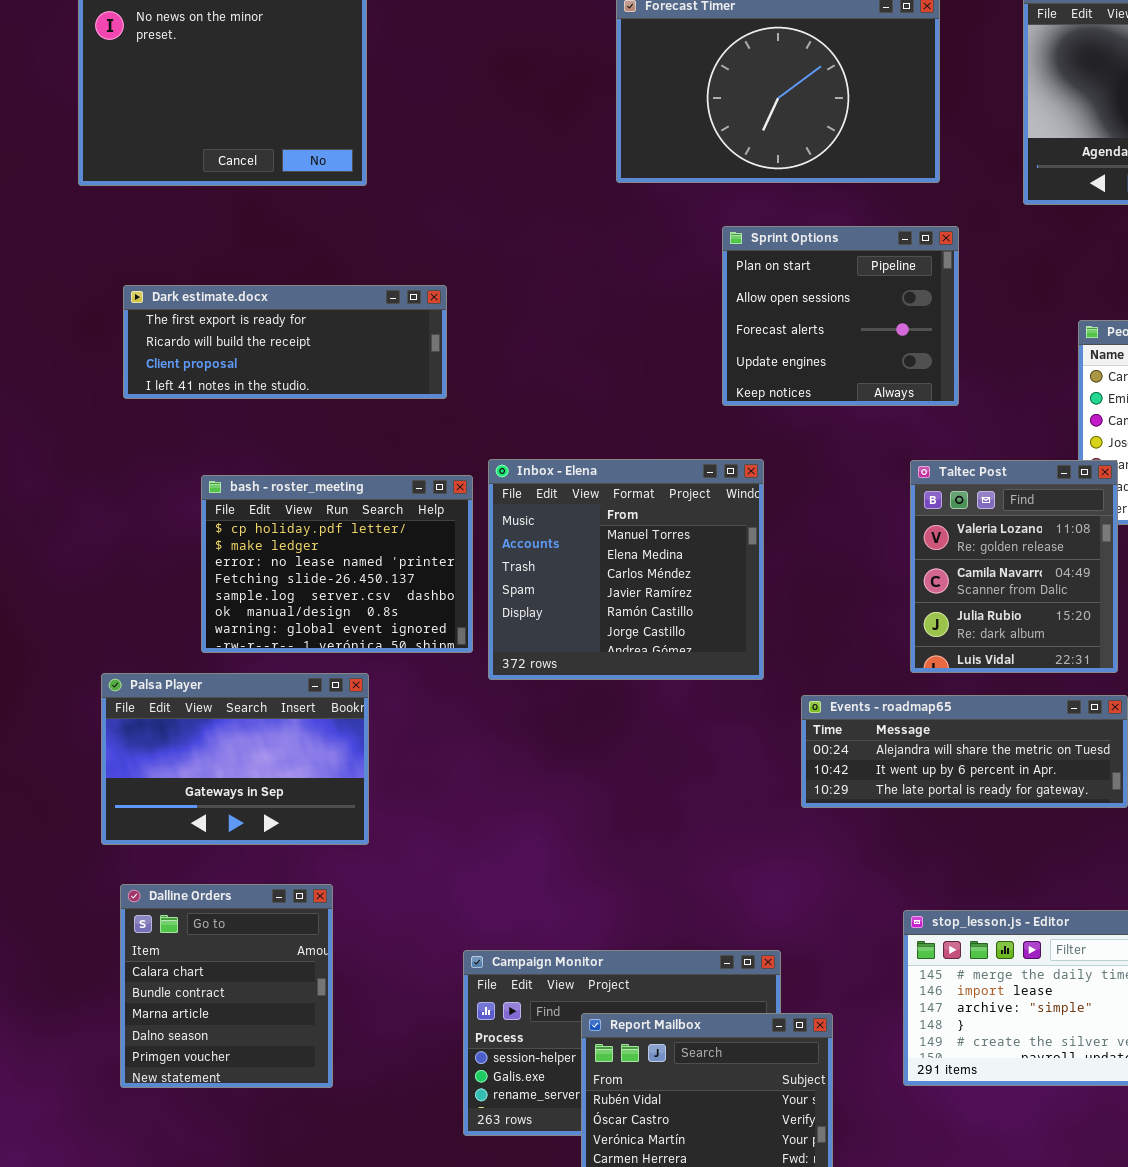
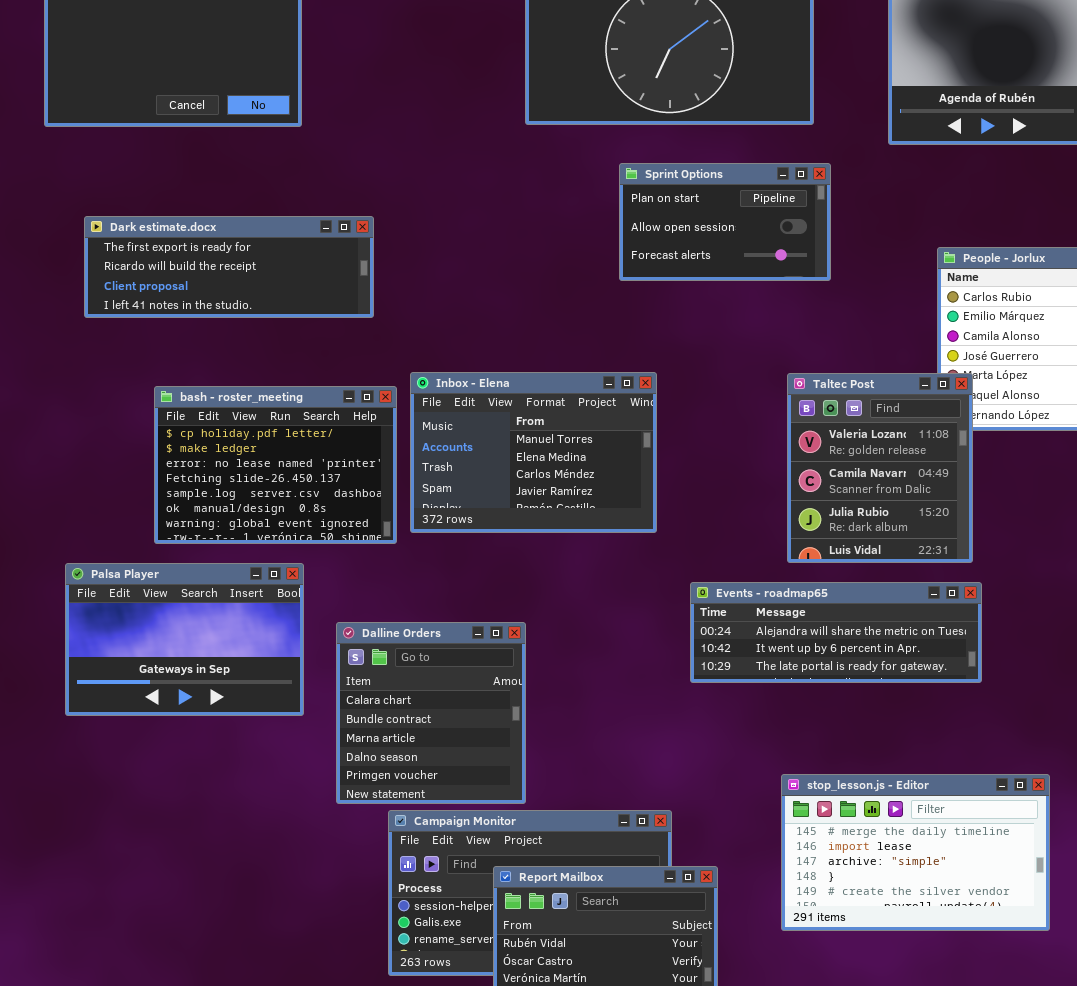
Sprint Options: [722,226,959,406] -> [619,163,831,281], resized
Inbox - Elena: [488,459,764,680] -> [410,372,657,533], resized
Dalline Orders: [120,884,333,1088] -> [336,622,526,804], moved

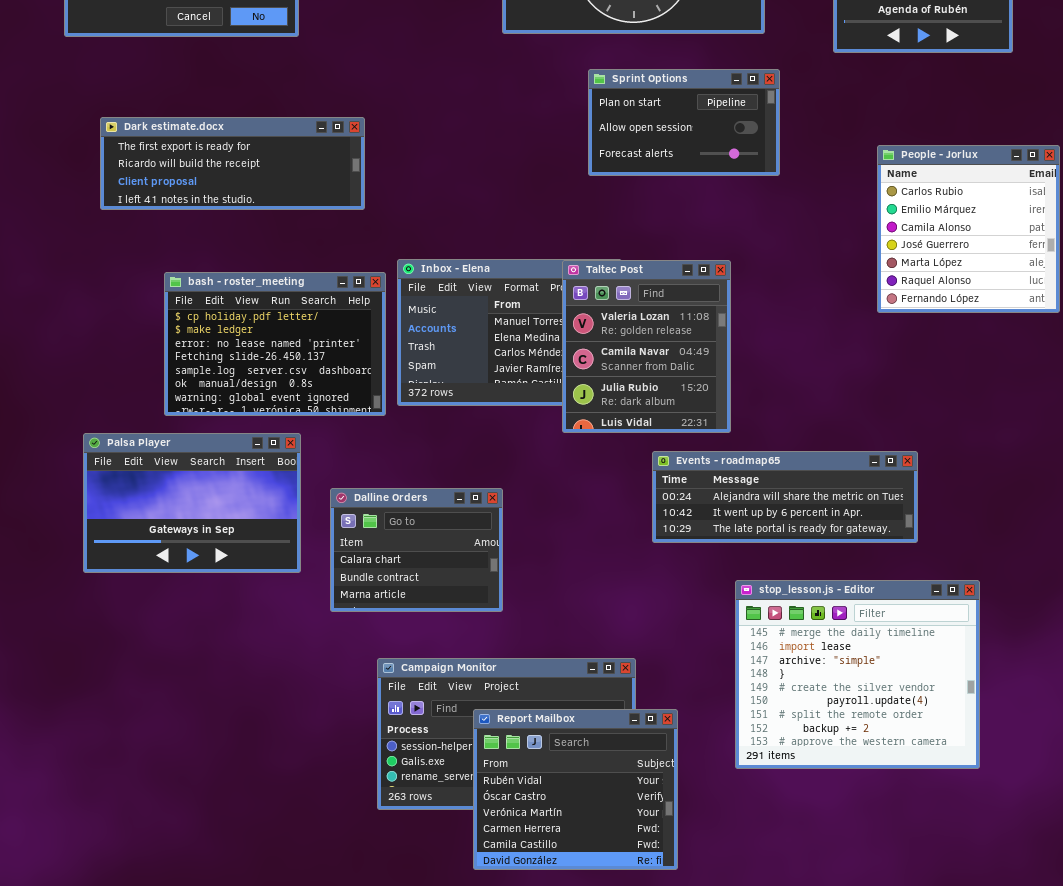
Taltec Post: [787,373,973,563] -> [562,260,731,433], moved
Dalline Orders: [336,622,526,804] -> [330,488,503,612], resized
stop_lesson.js - Editor: [781,774,1050,931] -> [735,580,980,769], resized

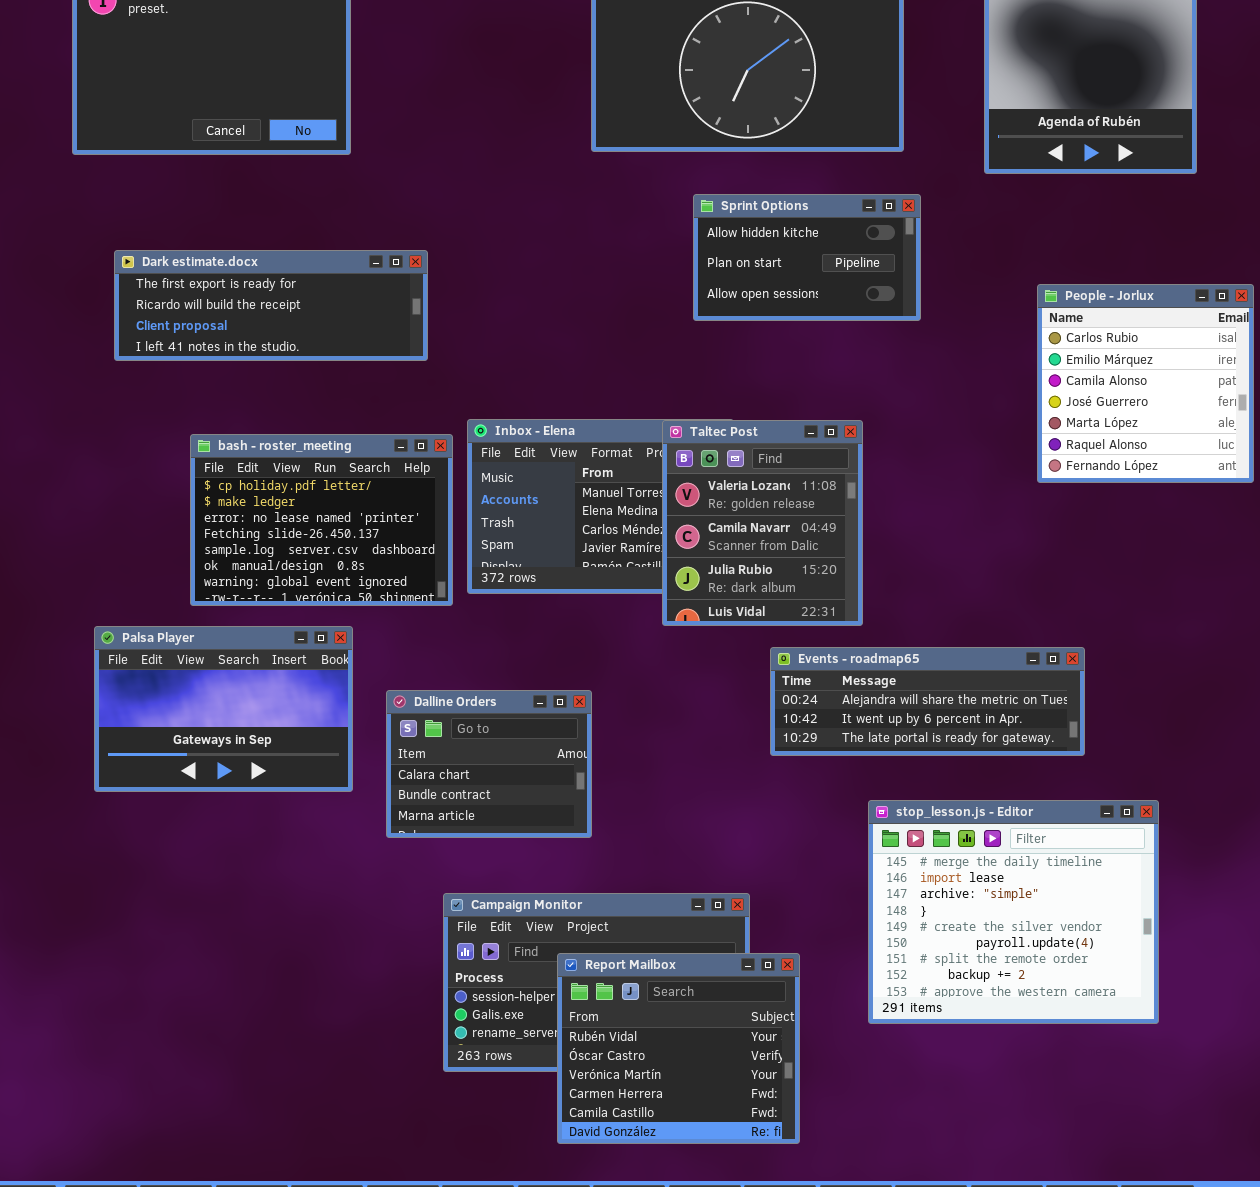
Sprint Options: [588,69,780,176] -> [693,194,921,321], scrolled up 1 row

